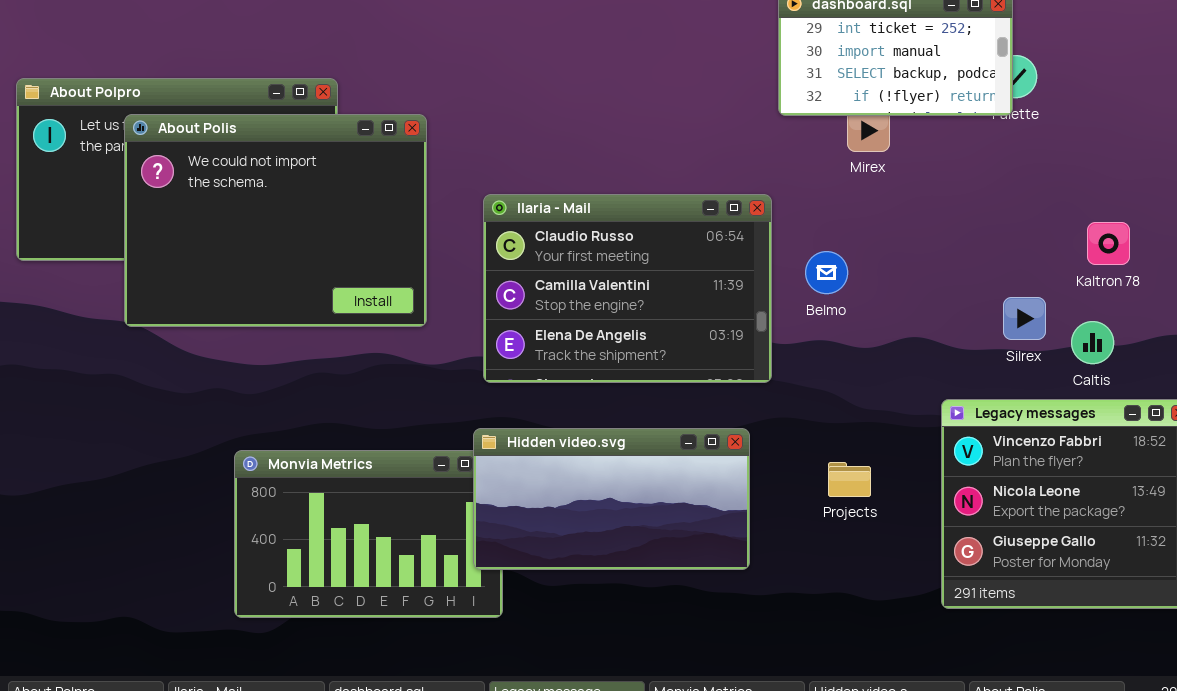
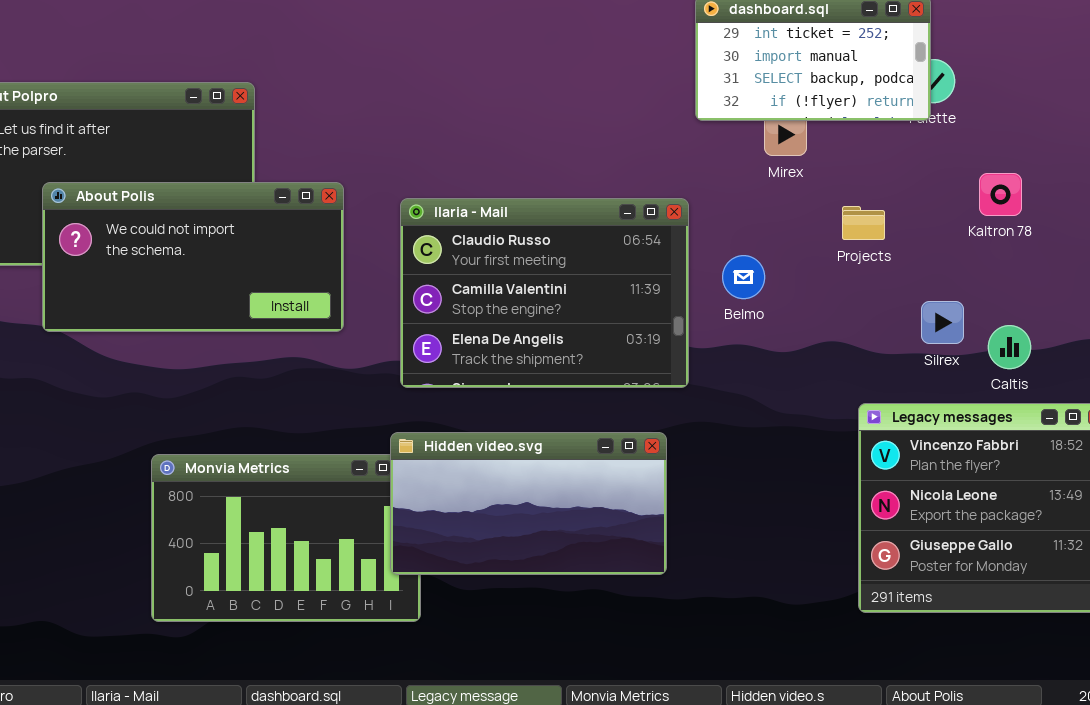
About Polis: [124,114,427,327] -> [42,182,344,332], resized
Kaltron 78: [1087,222,1130,265] -> [979,173,1022,216], moved
Projects: [828,462,871,497] -> [842,206,885,240], moved

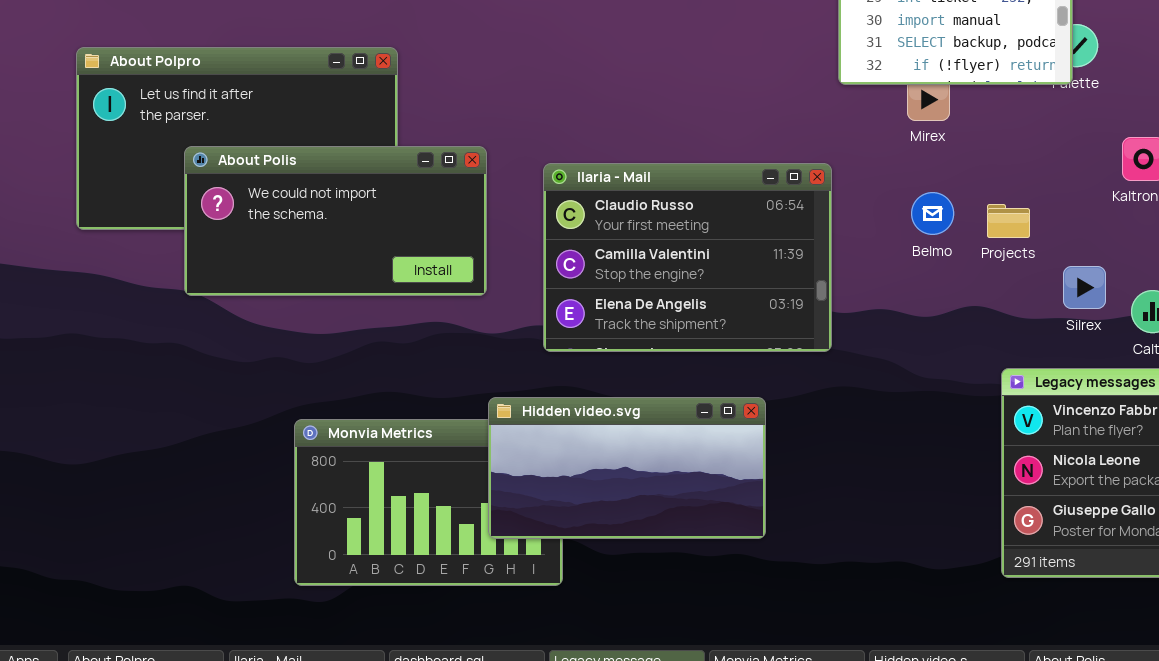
Projects: [842,206,885,240] -> [987,204,1030,238], moved
Belmo: [722,255,765,299] -> [911,192,954,235], moved
Hidden video.svg: [390,432,667,575] -> [488,397,766,539], moved

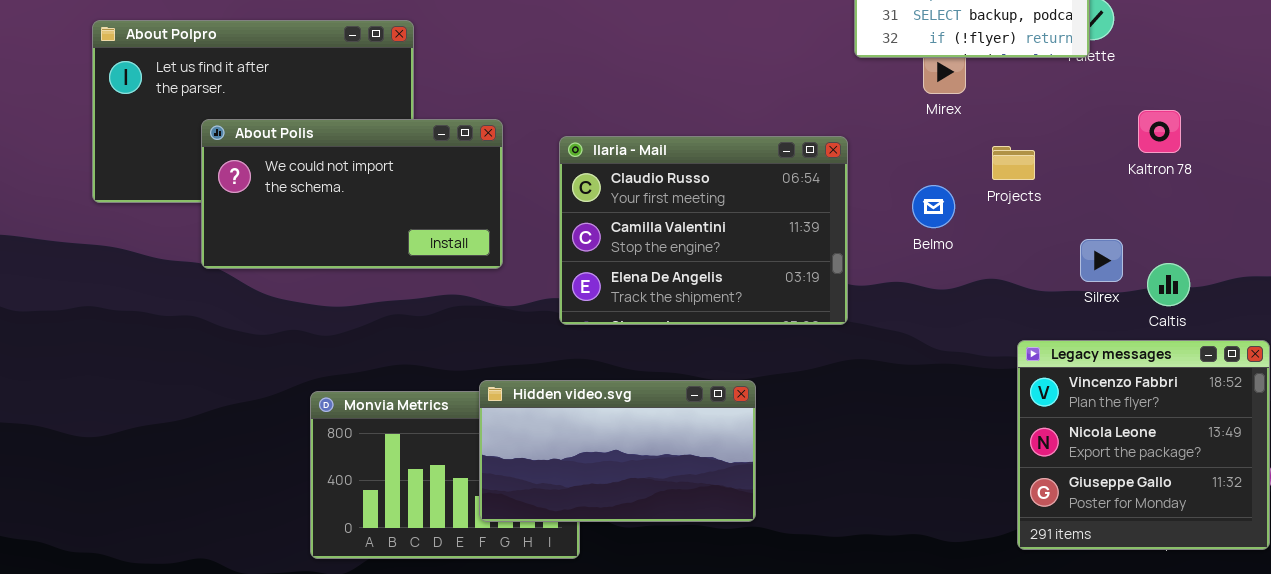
Belmo: [911,192,954,235] -> [912,185,955,228], moved
Projects: [987,204,1030,238] -> [992,146,1035,180], moved
Hidden video.svg: [488,397,766,539] -> [479,380,756,522], moved

